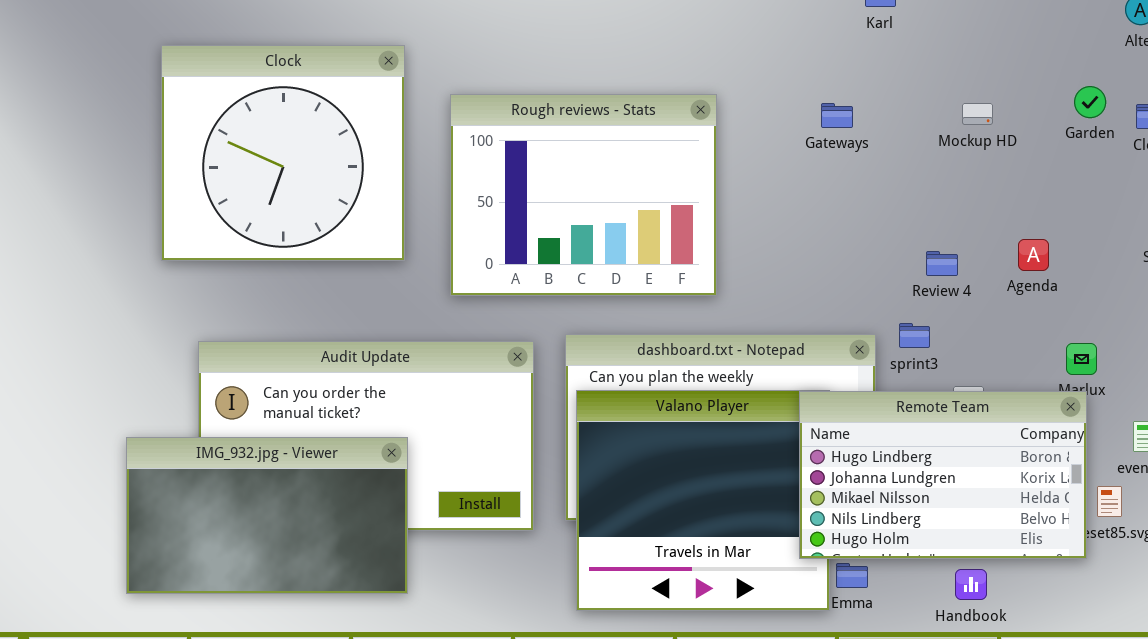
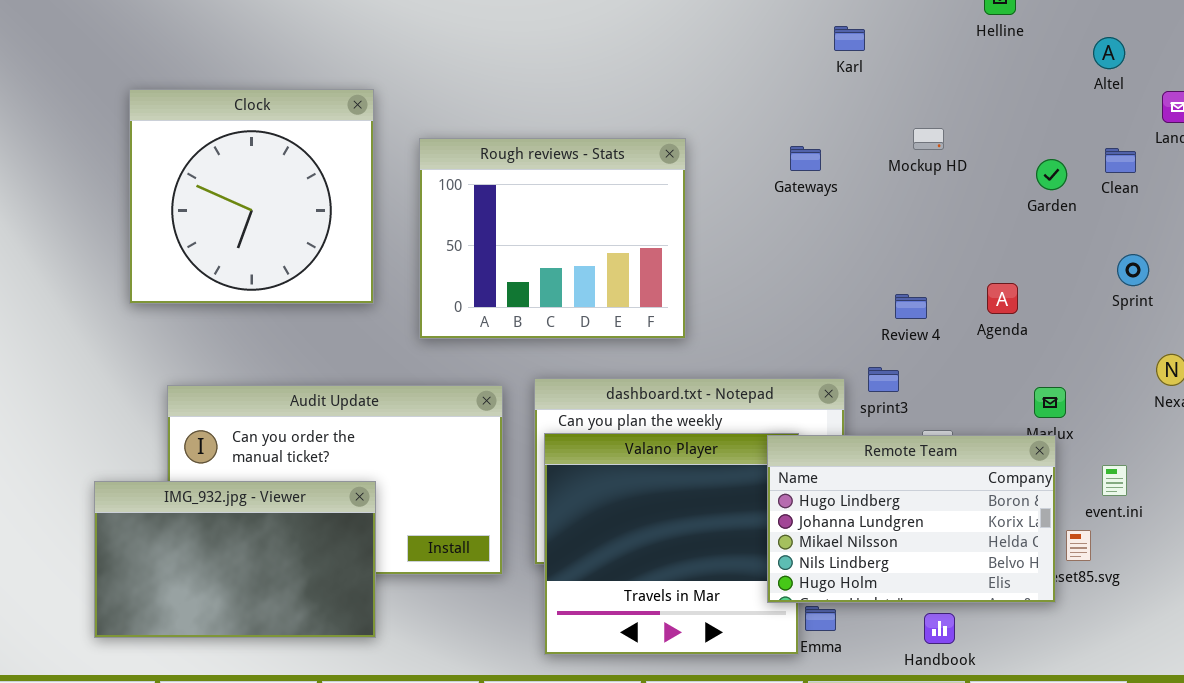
Garden: [1074,86,1106,118] -> [1036,159,1067,190], moved
Mockup HD: [962,103,993,125] -> [913,128,944,150], moved

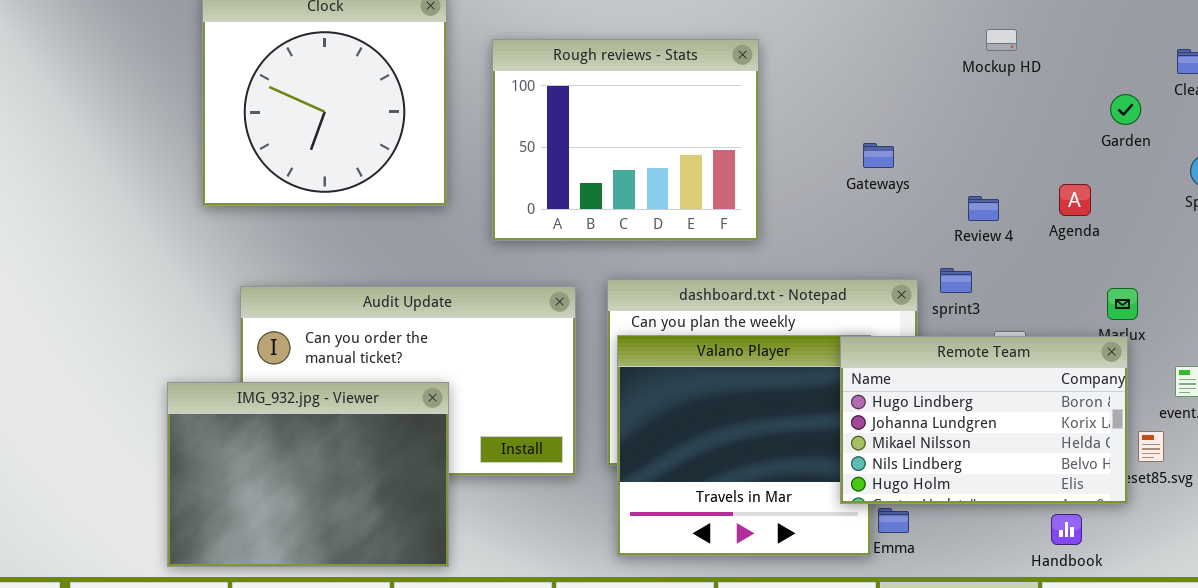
Gateways: [790,146,821,171] -> [863,143,894,168], moved
Garden: [1036,159,1067,190] -> [1110,94,1141,125], moved
IMG_932.jpg - Viewer: [94,481,376,638] -> [167,382,449,567], resized
Handbook: [924,613,955,644] -> [1051,514,1082,545], moved

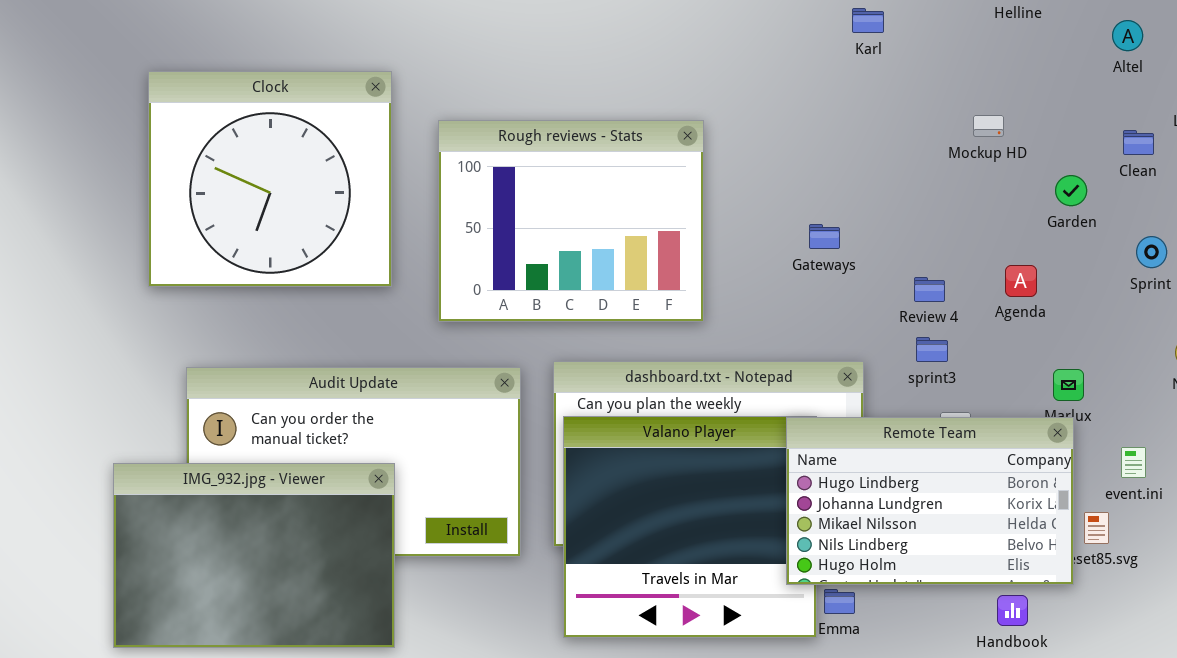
Mockup HD: [986,29,1017,51] -> [973,115,1004,137], moved
sprint3: [940,268,972,293] -> [916,337,948,362], moved

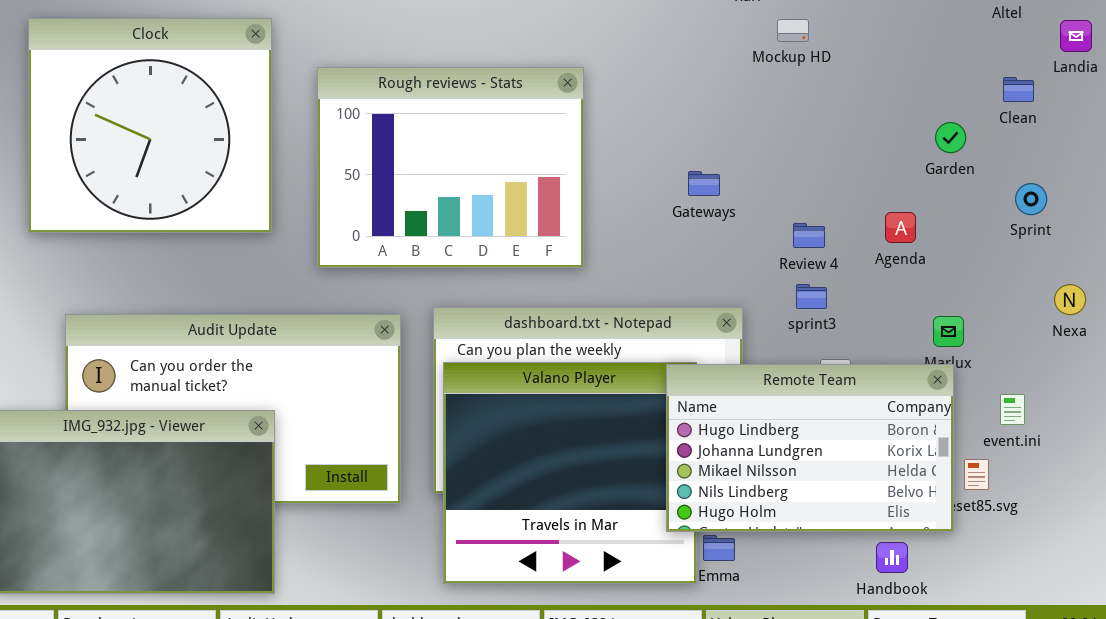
Mockup HD: [973,115,1004,137] -> [777,19,809,42], moved

